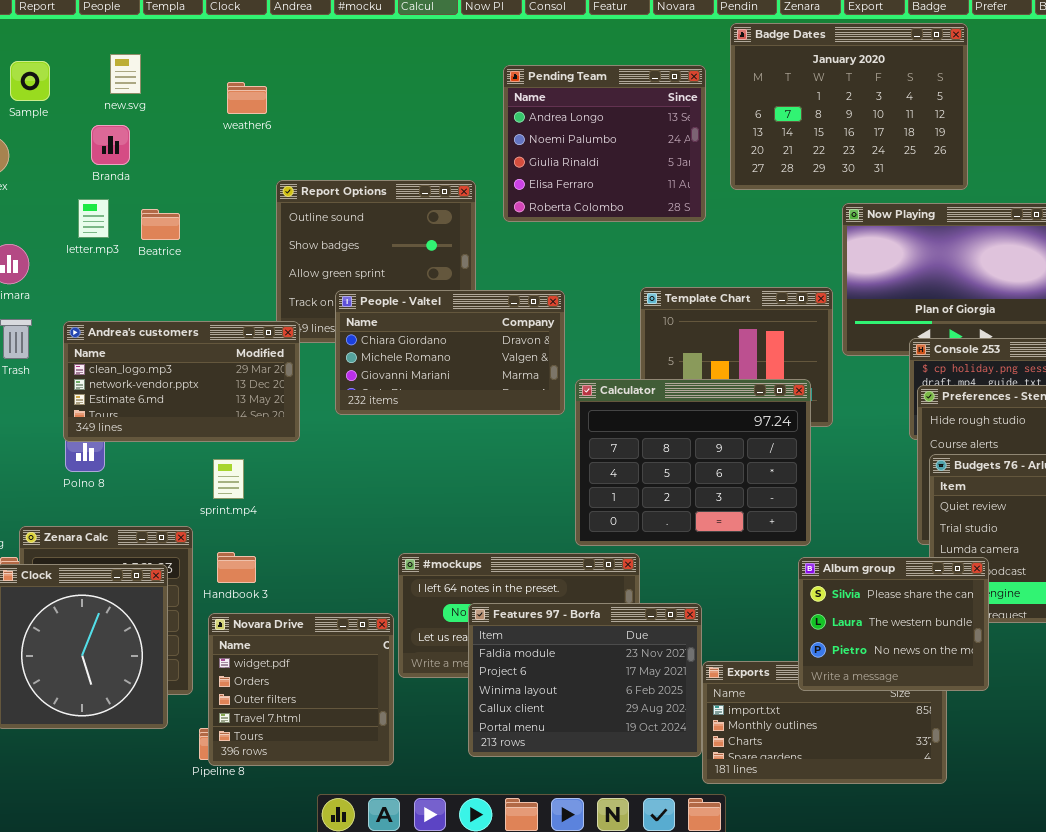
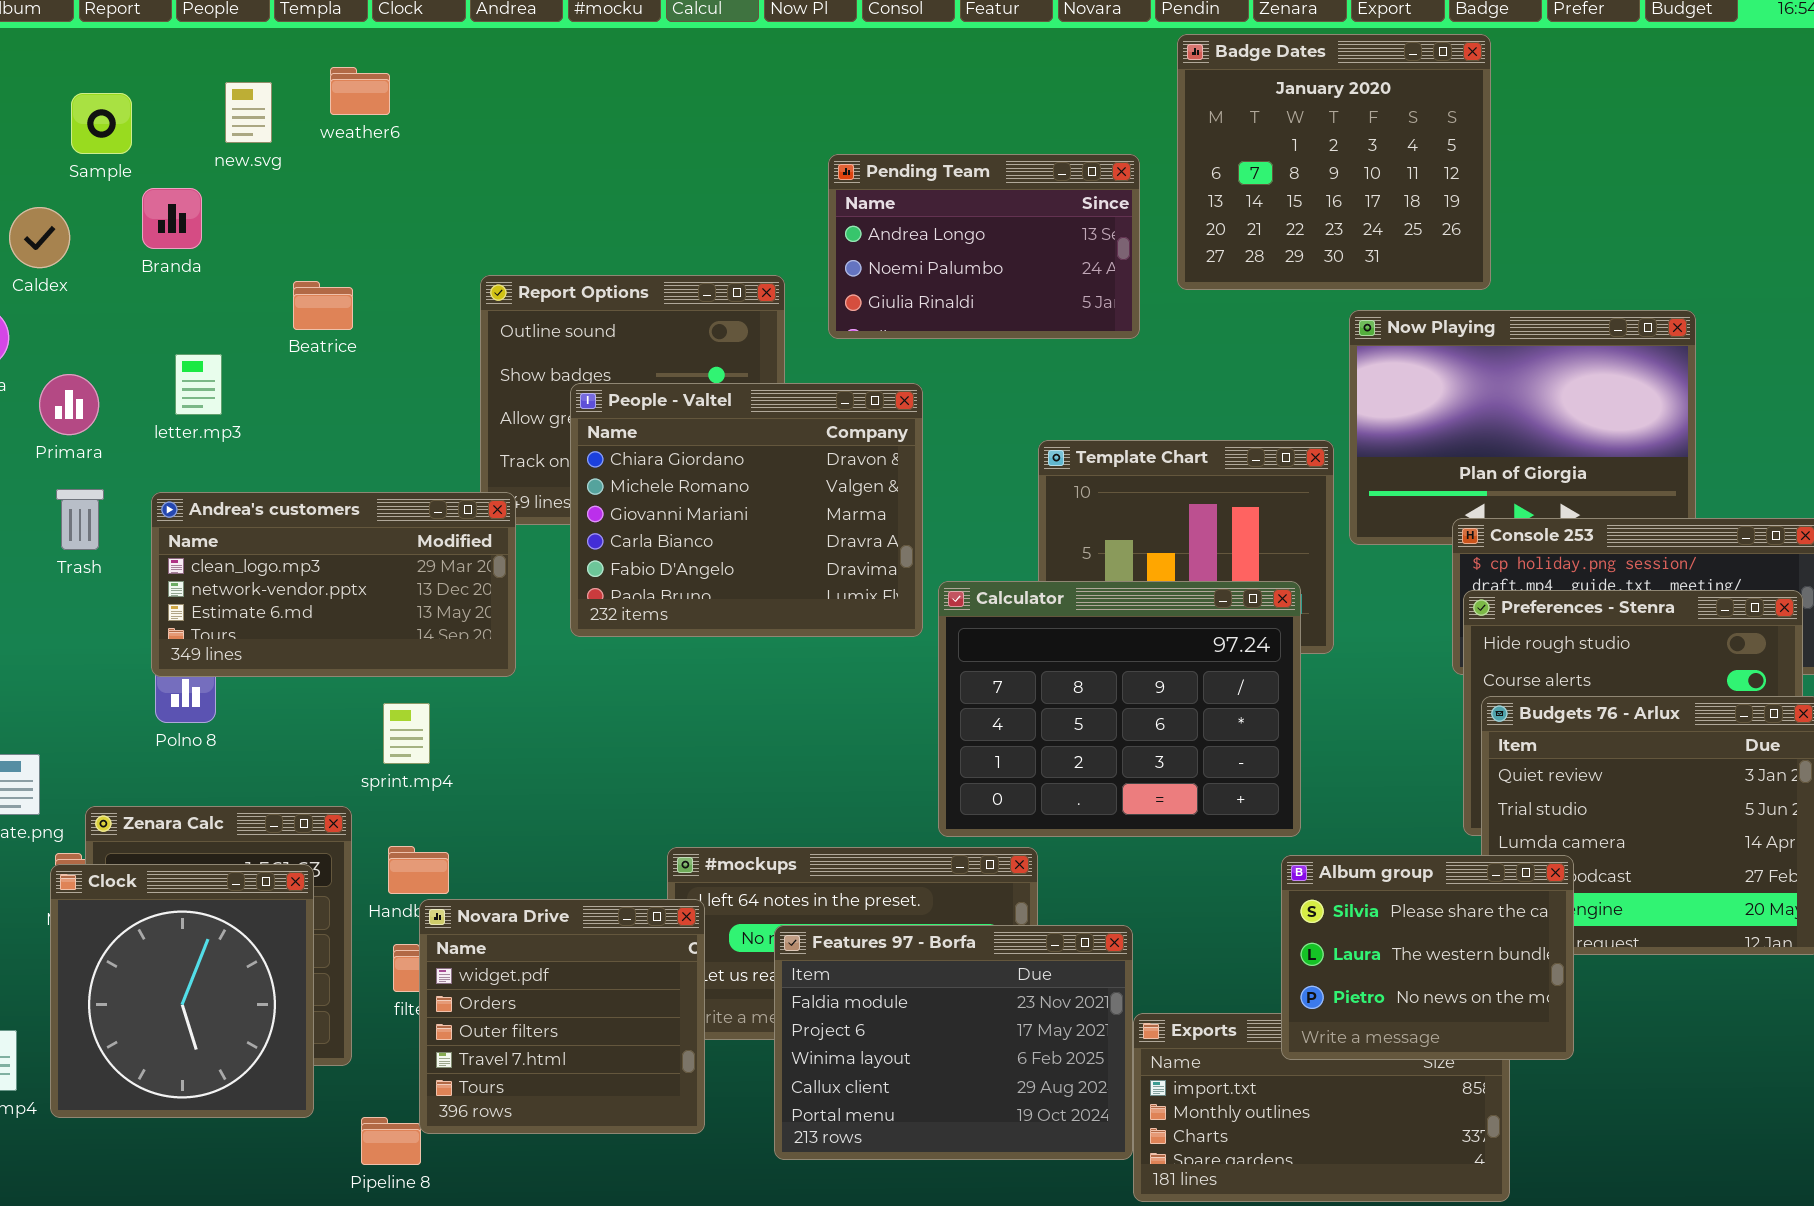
Badge Dates: [730,23,968,190] -> [1177,34,1491,290], resized
Pending Team: [503,65,706,222] -> [828,154,1140,339], resized
weather6: [227,82,267,114] -> [330,67,390,115], moved
Branda: [91,125,130,165] -> [142,188,202,249], moved
letter.mp3: [78,199,109,238] -> [175,354,222,415], moved
Beatrice: [141,209,180,240] -> [293,281,353,330], moved
People - Valtel: [335,290,565,415] -> [570,383,923,637], resized
Novara Drive: [208,613,394,766] -> [419,899,705,1134], moved

